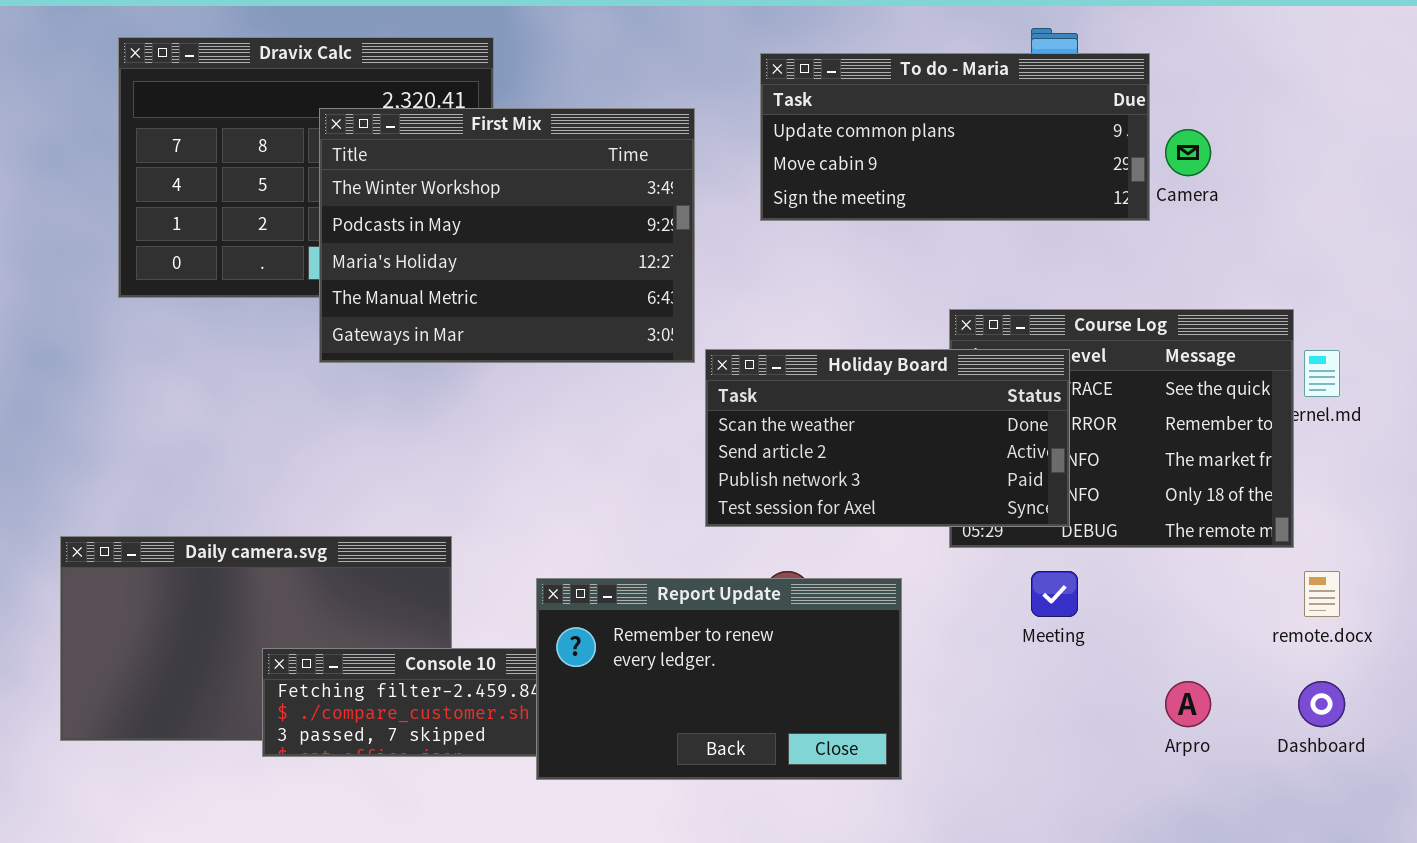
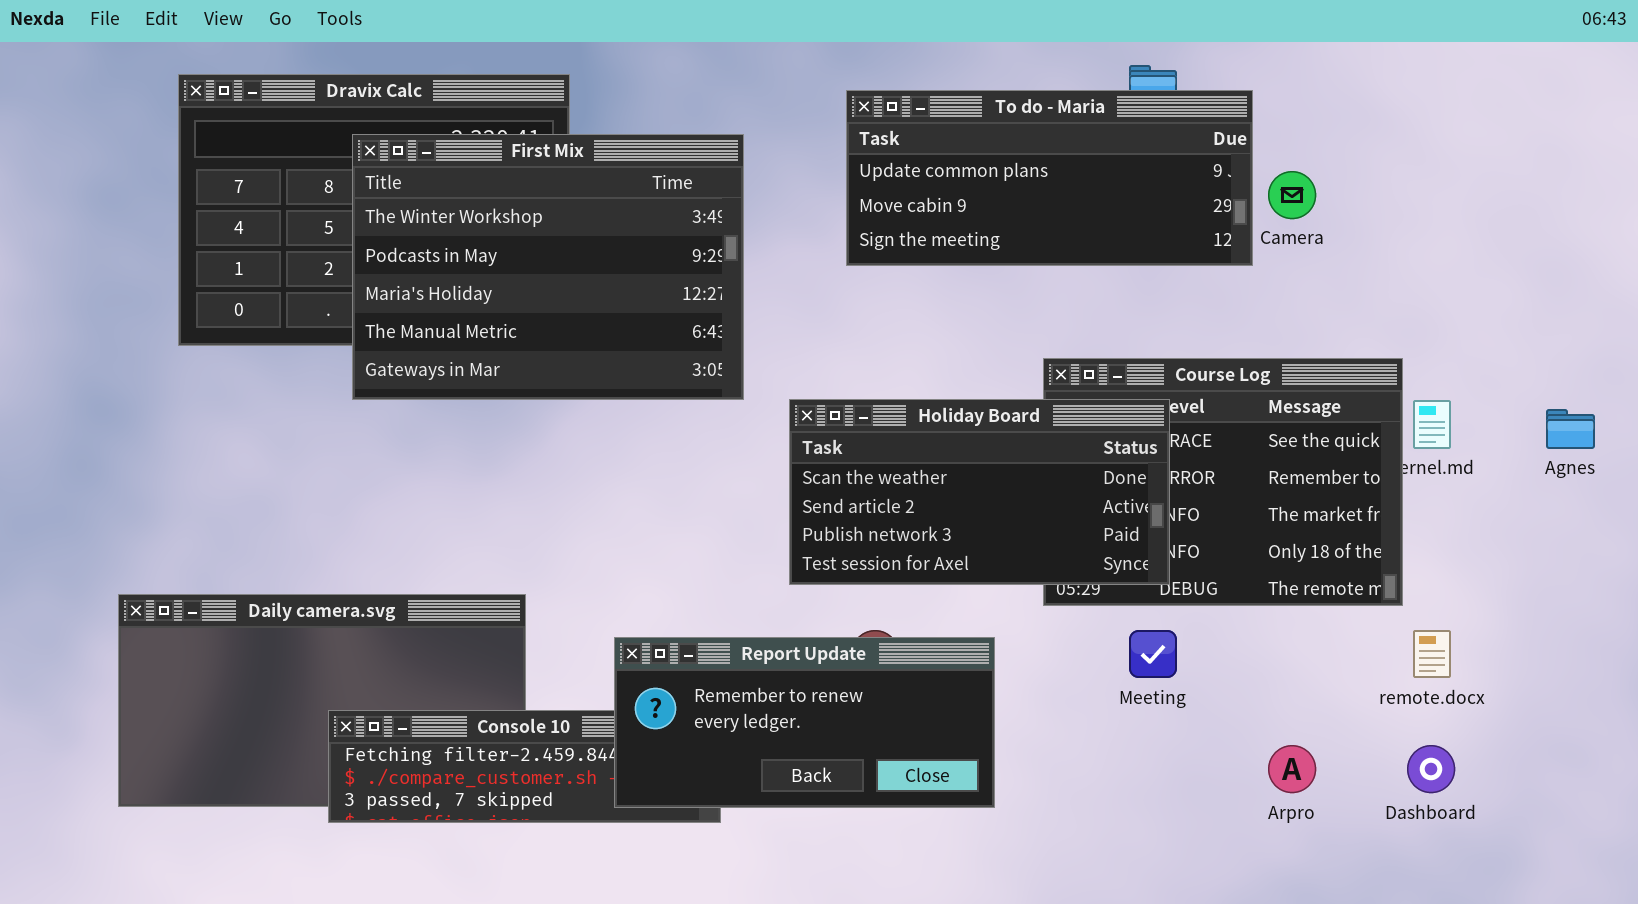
First Mix: [319,108,695,363] -> [352,134,744,400], moved
Report Update: [536,578,902,780] -> [614,637,995,808], resized

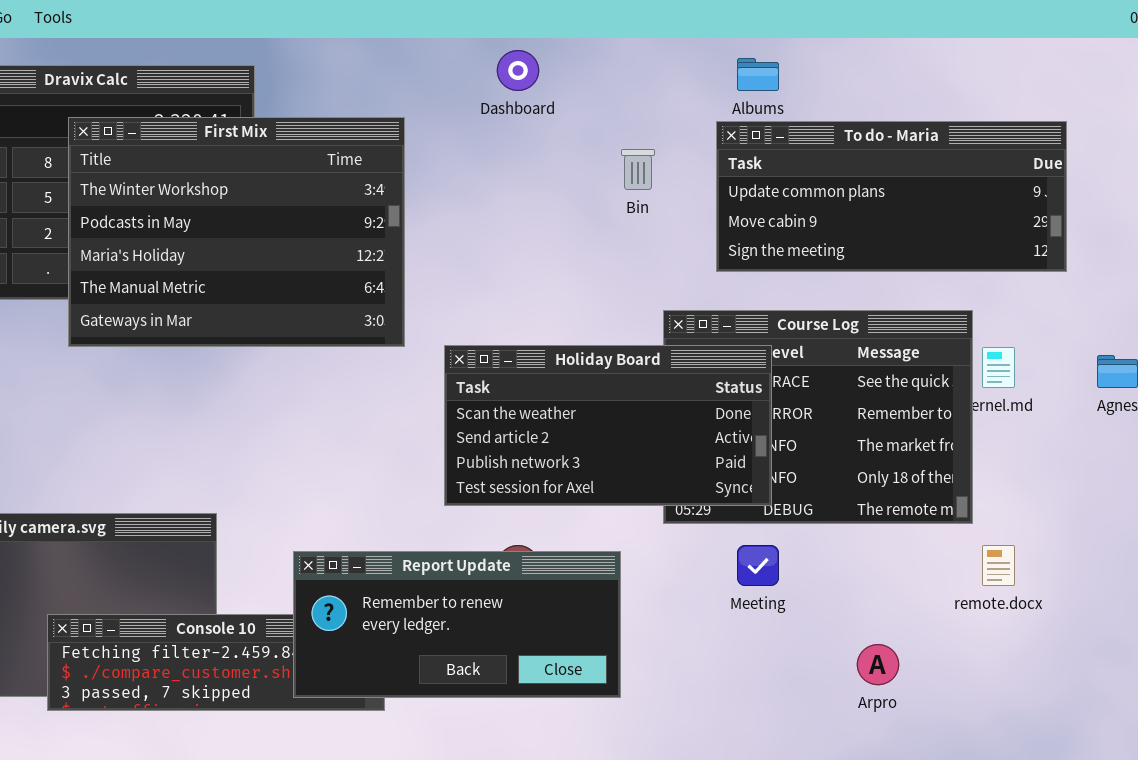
To do - Maria: [846,90,1253,266] -> [716,121,1067,272], moved
Dashboard: [1407,745,1455,793] -> [497,50,539,91], moved

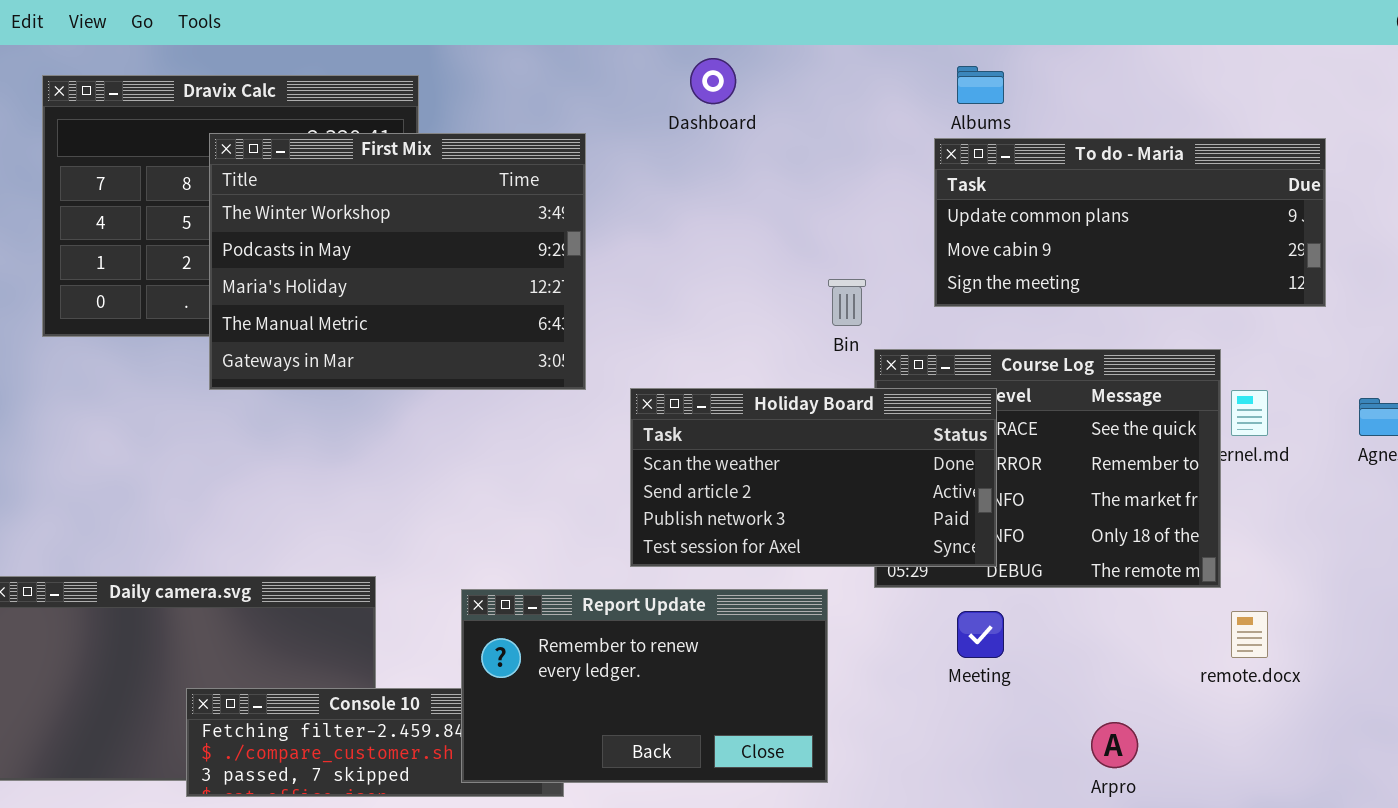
Bin: [621,149,655,190] -> [828,279,866,326], moved
Report Update: [293,551,621,698] -> [461,589,828,783], resized

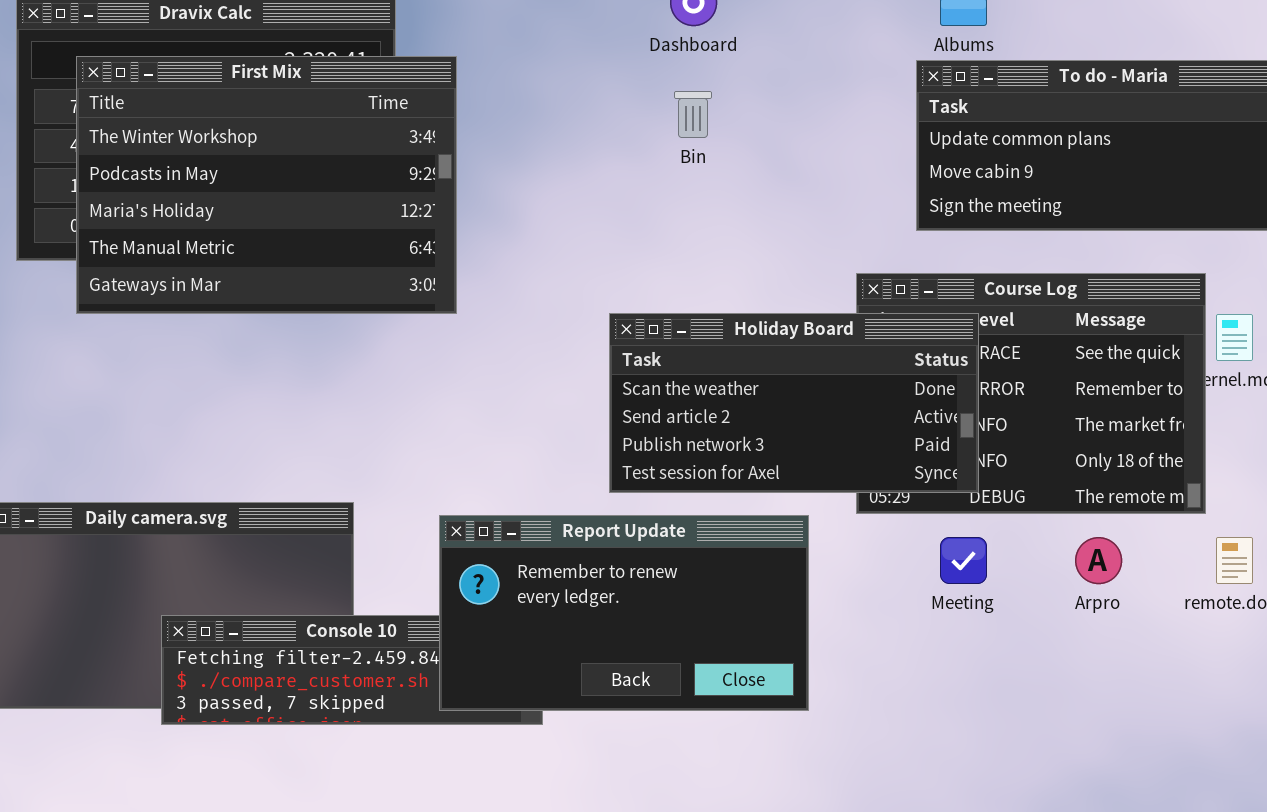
First Mix: [209,133,586,390] -> [76,56,457,314], moved
Bin: [828,279,866,326] -> [674,91,712,138], moved
Arpro: [1091,722,1138,768] -> [1075,537,1122,584], moved

